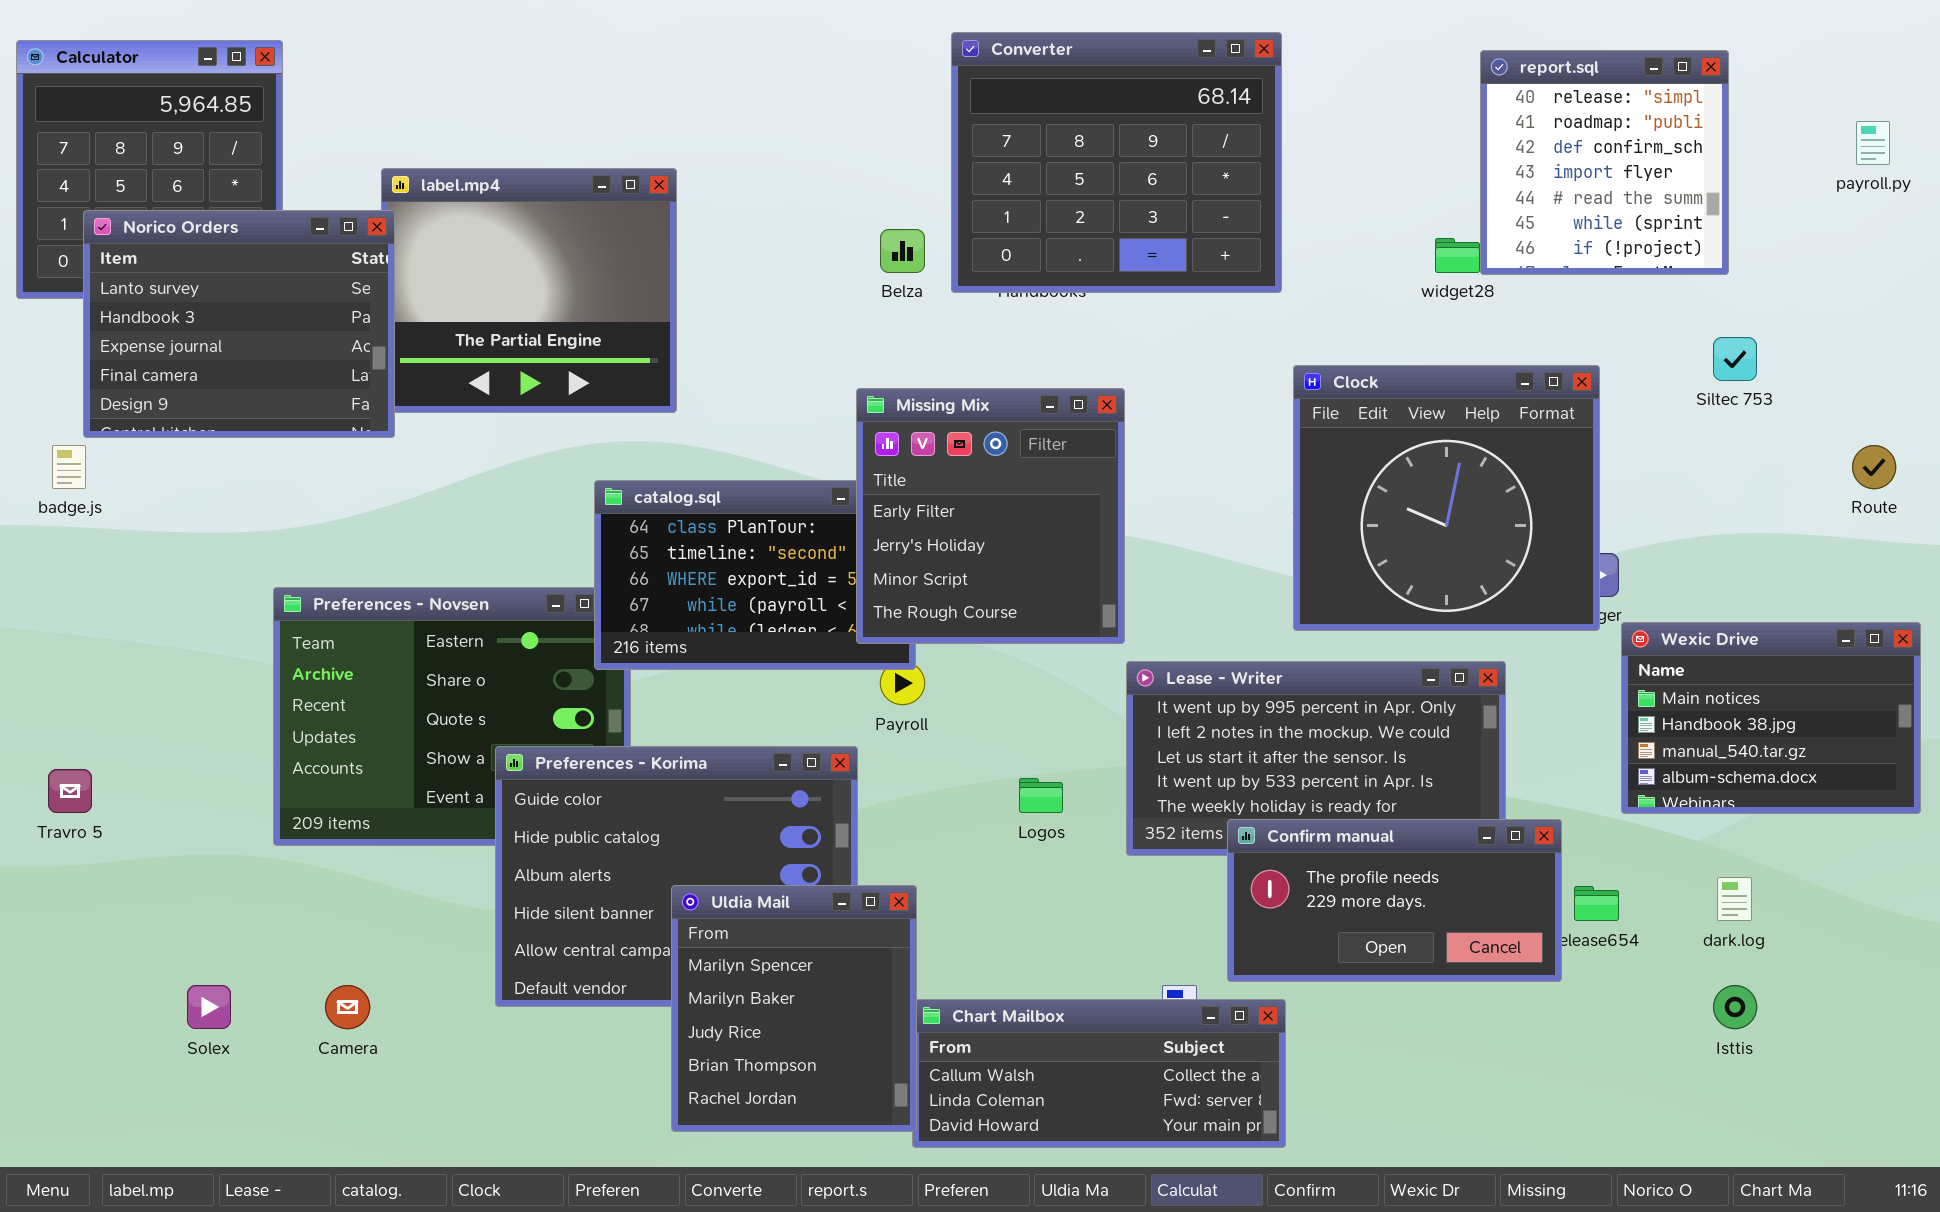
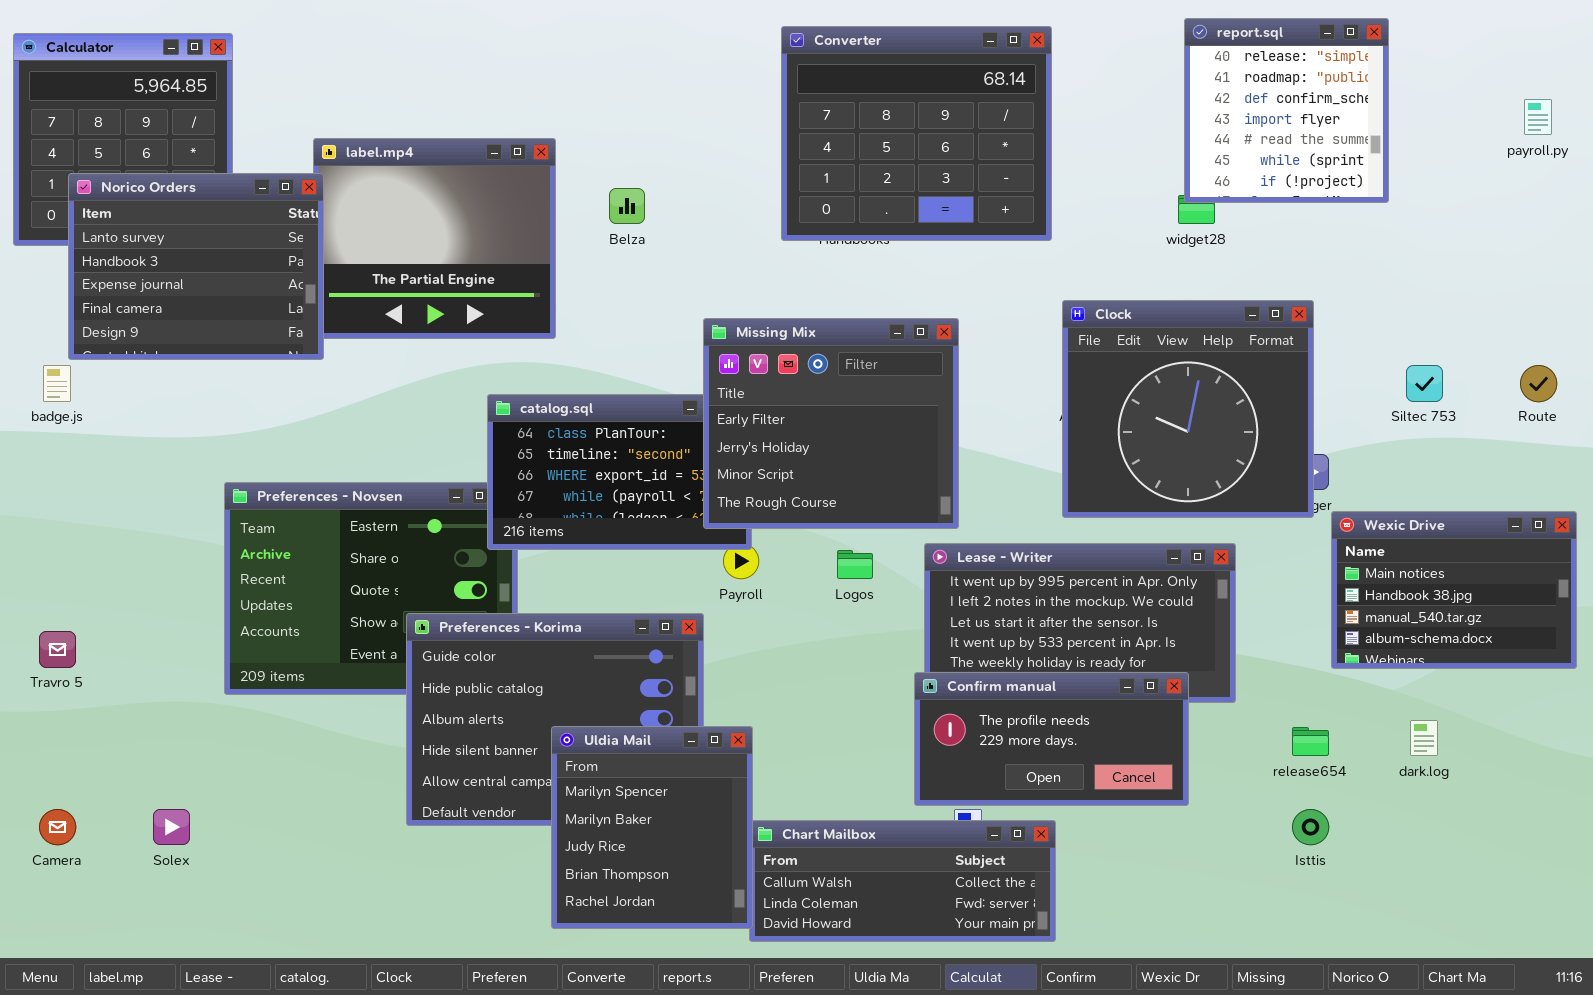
report.sql: [1480,50,1729,275] -> [1184,18,1389,203], moved
Belza: [880,229,925,273] -> [609,188,645,224], moved
Siltec 753: [1713,337,1757,381] -> [1406,365,1443,402], moved
Missing Mix: [856,388,1125,644] -> [703,318,959,529], resized
Logos: [1019,778,1063,813] -> [837,550,873,579], moved
Confirm manual: [1227,819,1562,982] -> [914,672,1189,806], moved
Camera: [325,985,370,1029] -> [39,809,76,845], moved
Isttis: [1713,985,1757,1029] -> [1292,809,1329,845], moved

